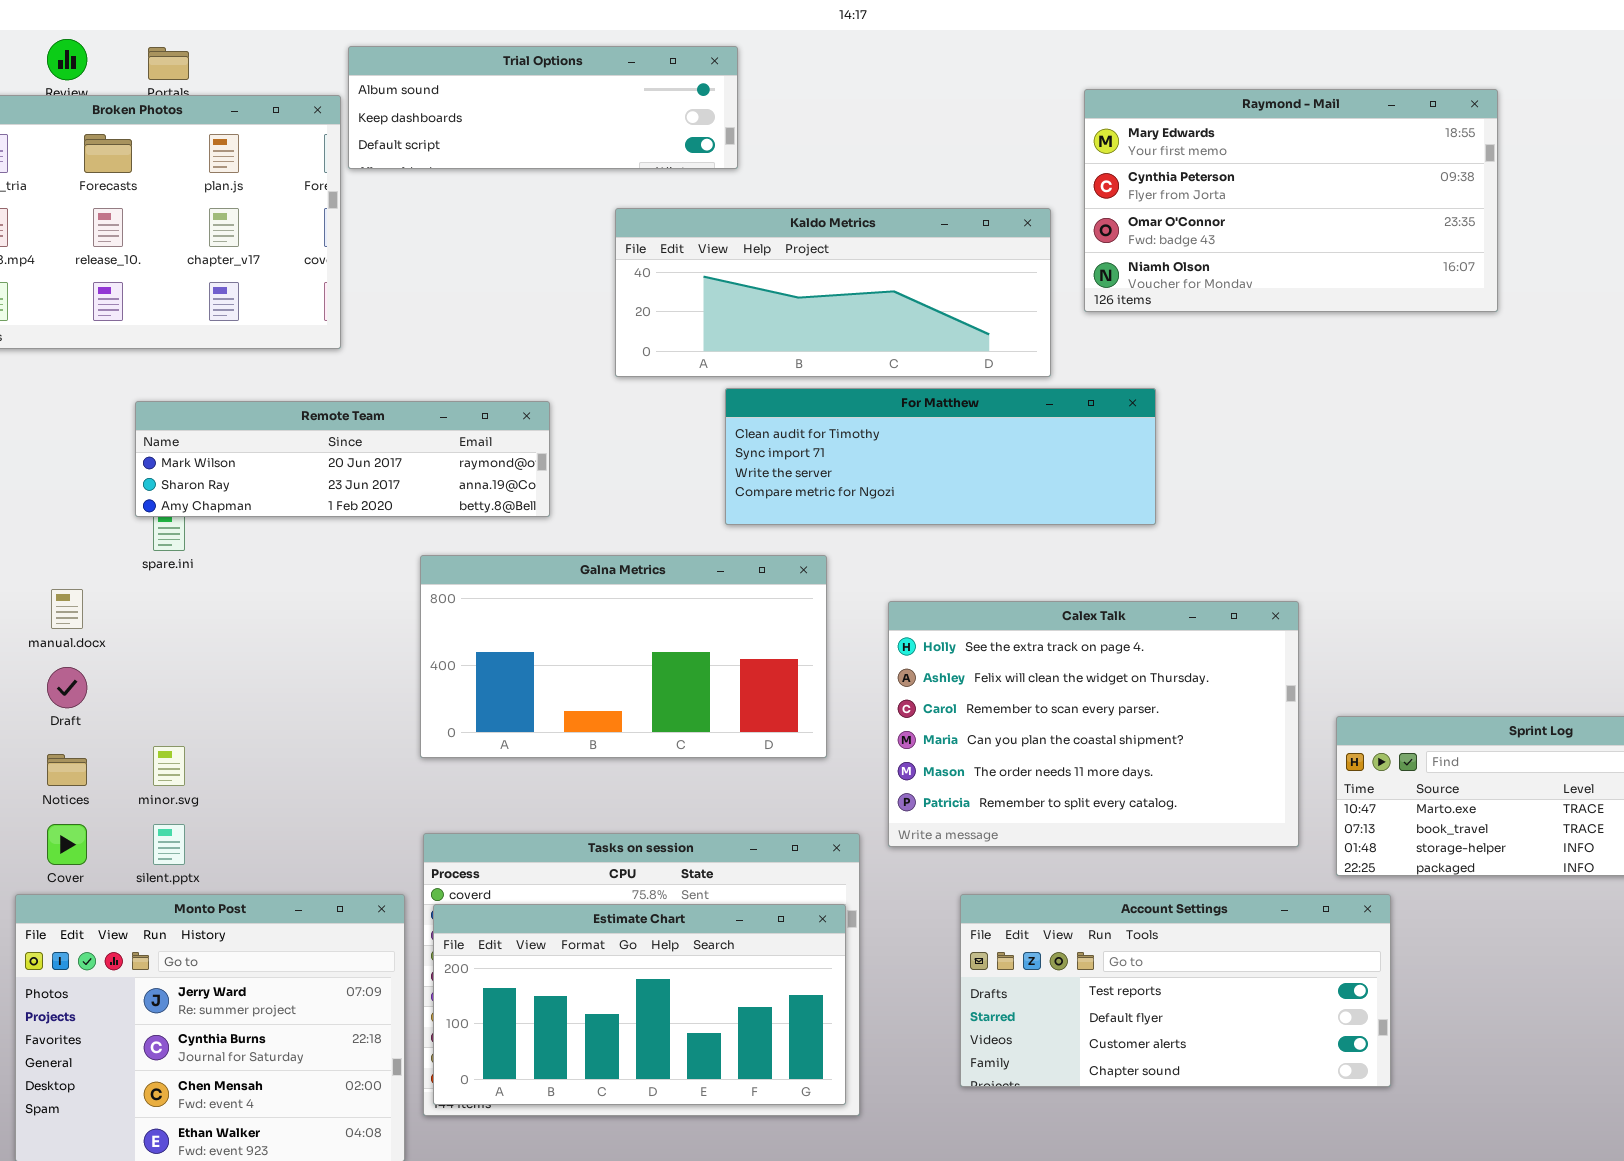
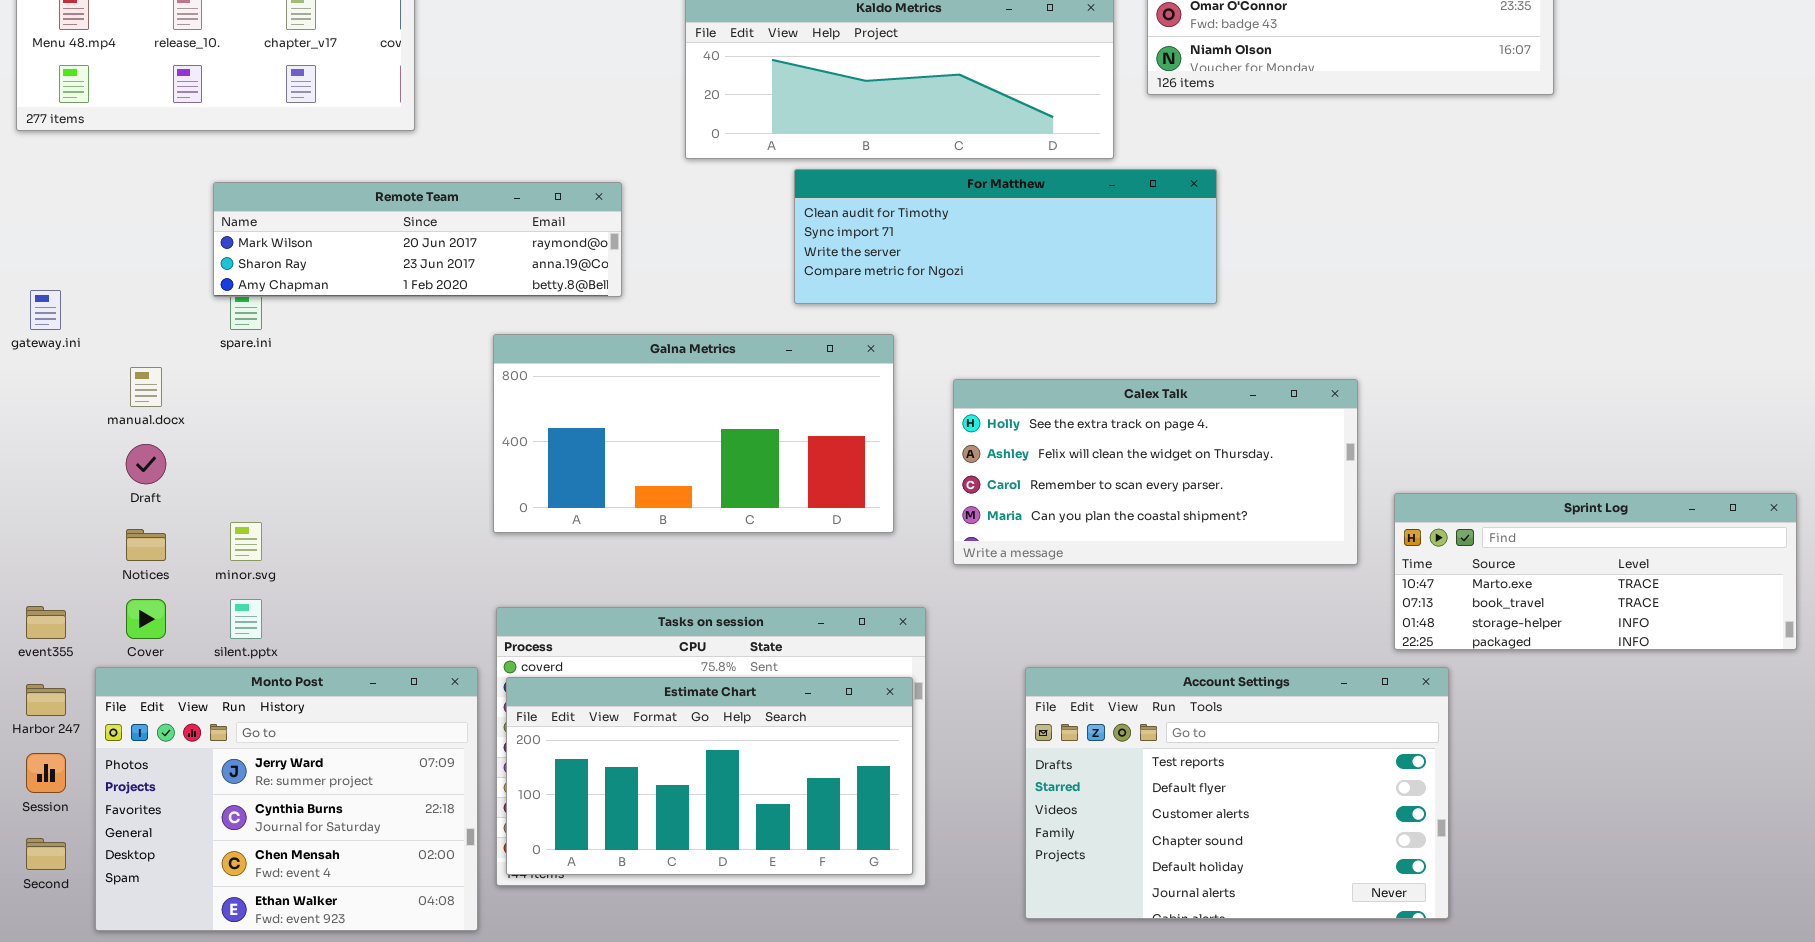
Calex Talk: [888,601,1299,847] -> [953,379,1358,565], resized
Account Settings: [960,894,1391,1087] -> [1025,667,1449,919], resized

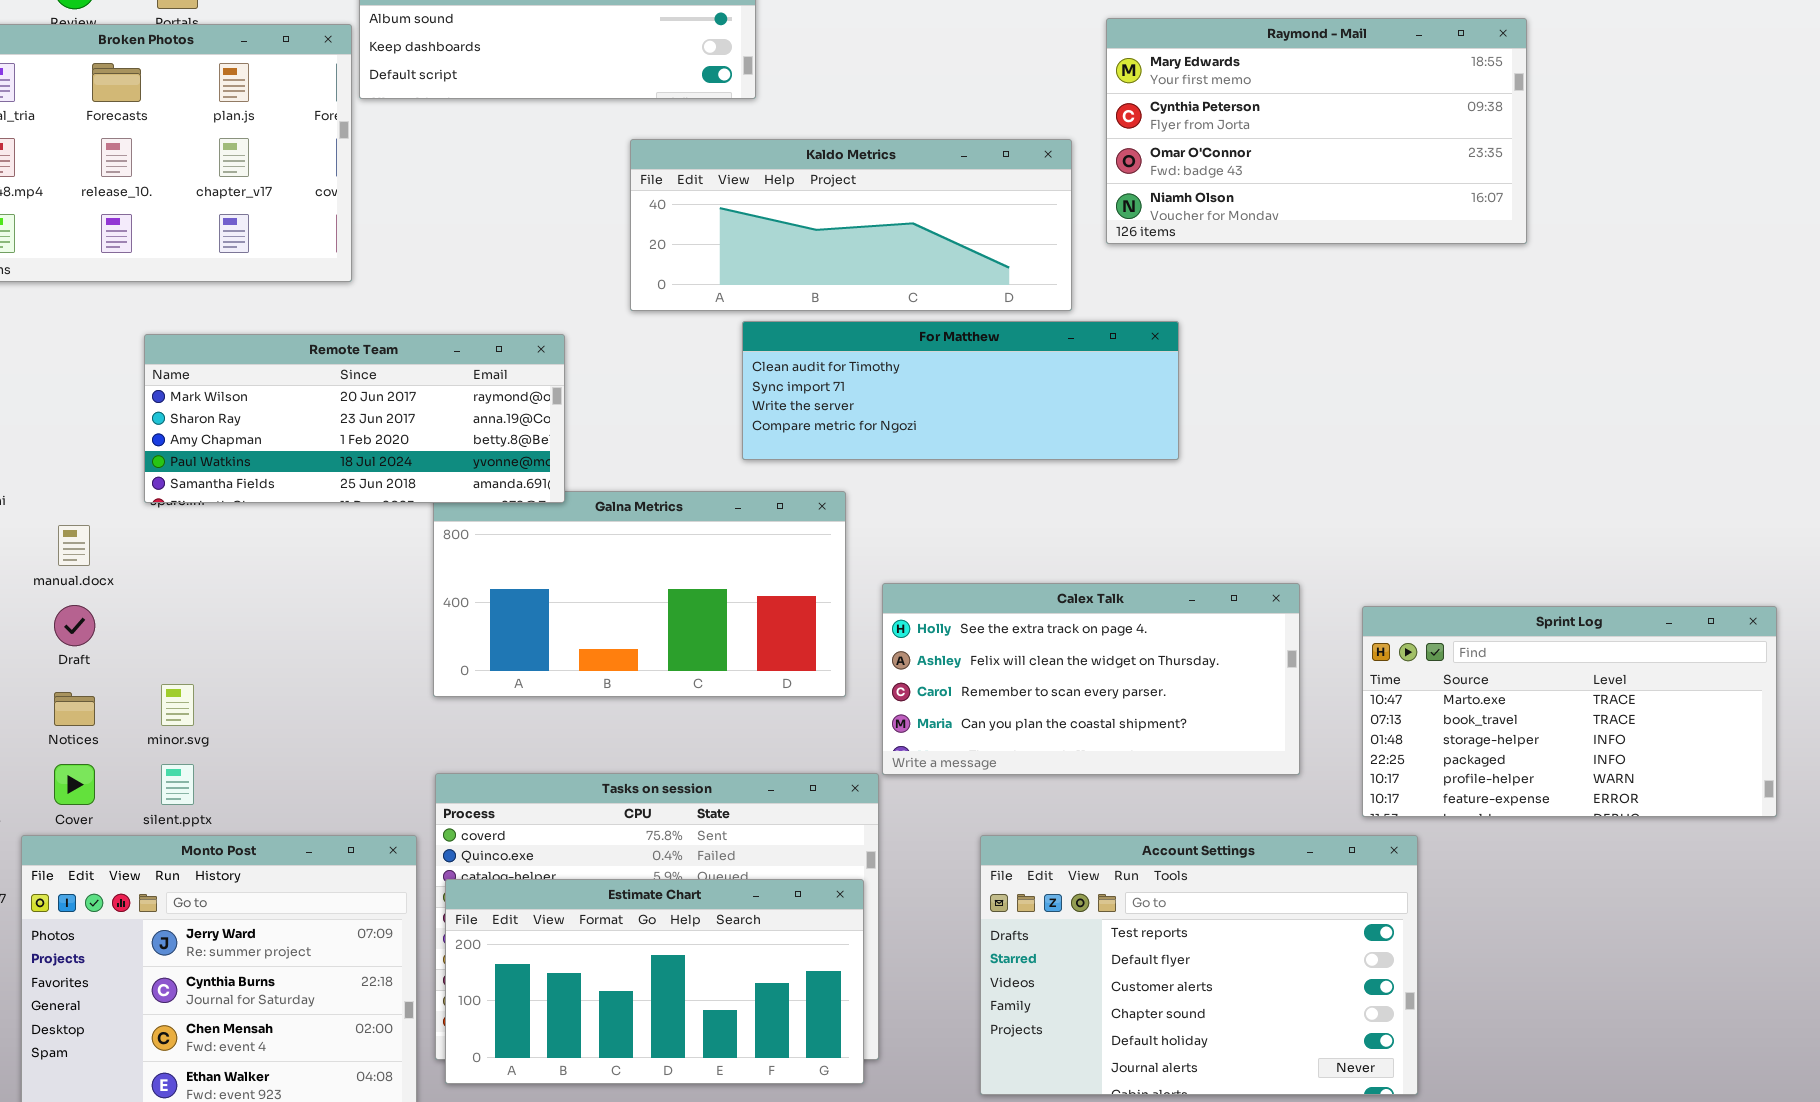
Remote Team: [213,182,622,297] -> [144,334,565,503], resized
Calex Talk: [953,379,1358,565] -> [882,583,1300,775], moved
Sprint Log: [1394,493,1797,650] -> [1362,606,1777,817], resized
Estimate Chart: [506,677,913,875] -> [445,879,864,1084], moved

